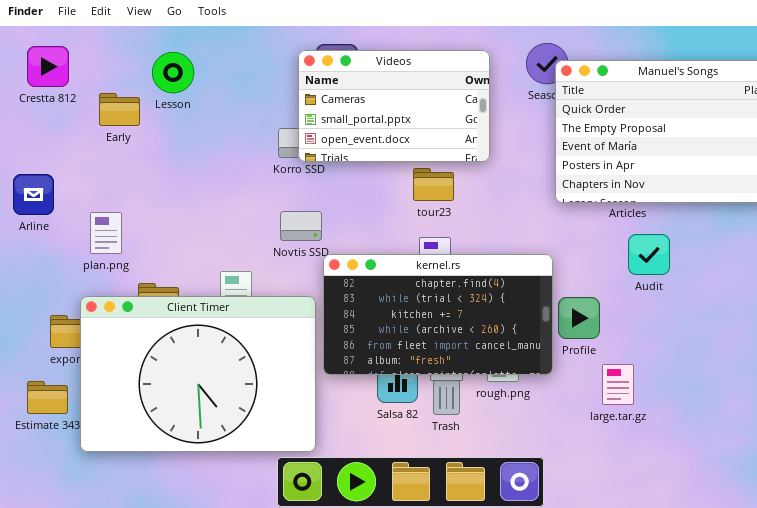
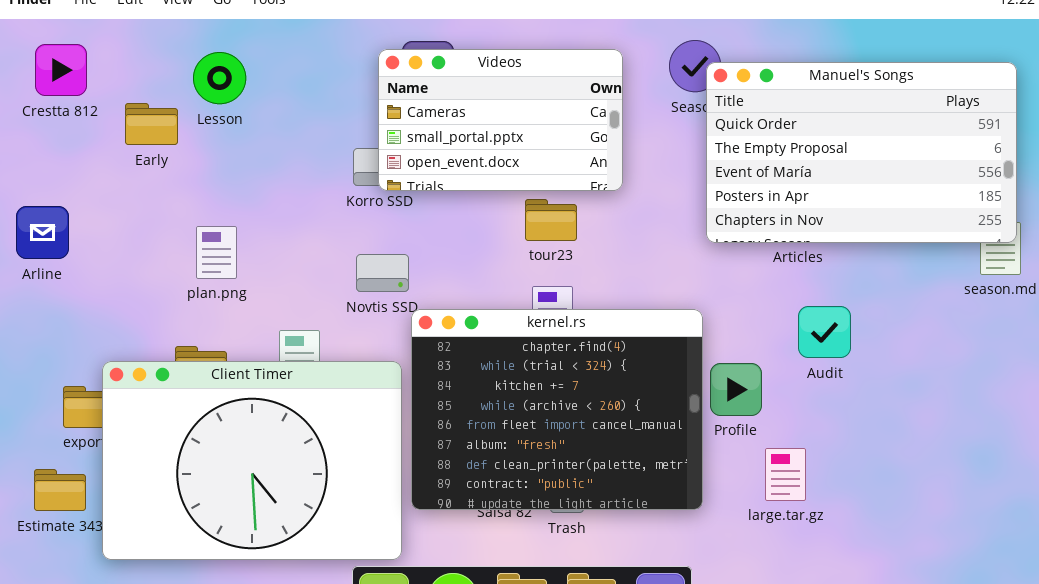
plan.png: [90,212,122,254] -> [196,226,237,279], moved
Audit: [628,234,670,275] -> [798,306,851,358], moved
kernel.rs: [323,254,553,375] -> [411,309,703,510], resized

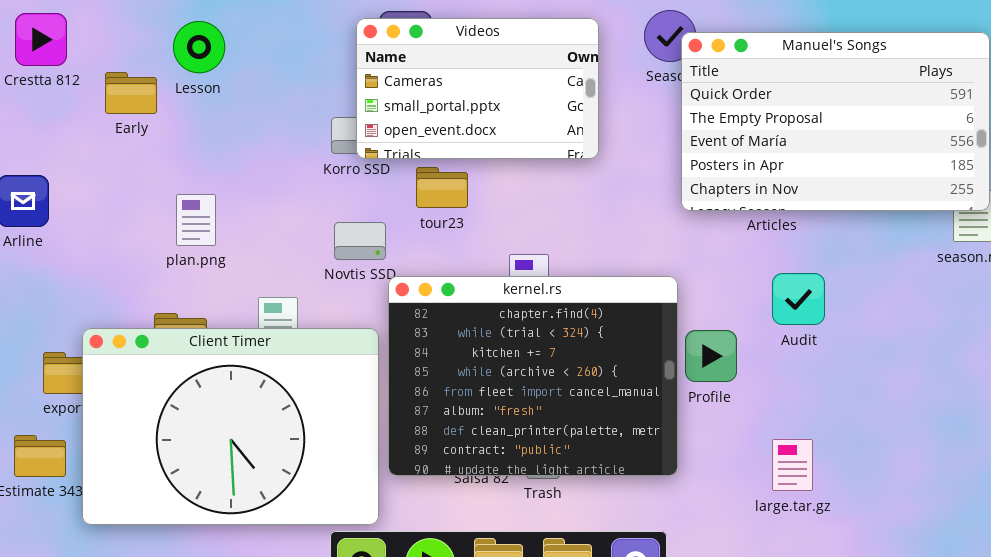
tour23: [525,199,577,241] -> [416,167,468,208], moved
large.tar.gz: [765,448,806,501] -> [772,439,813,491], moved

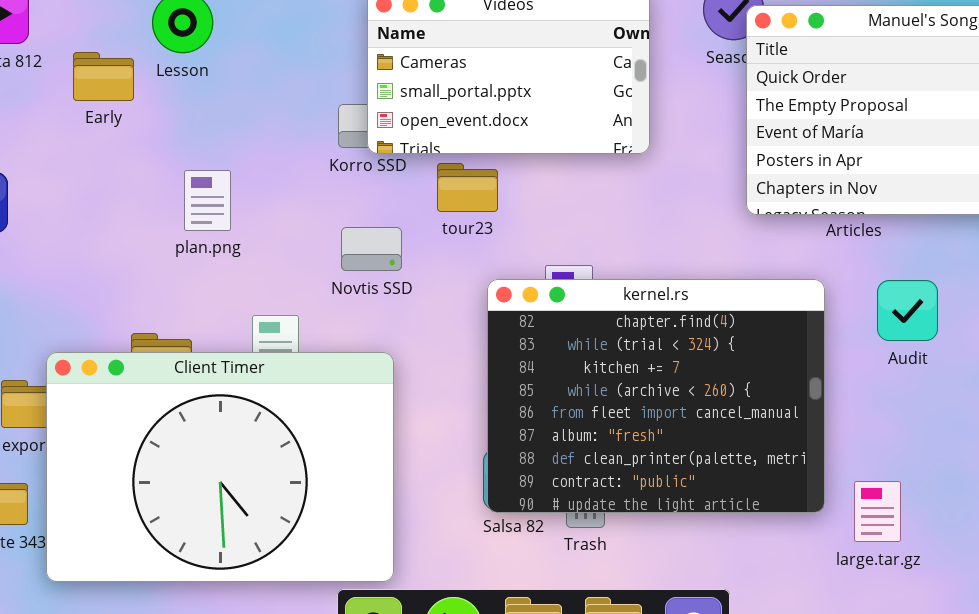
plan.png: [176,194,216,246] -> [184,170,231,231], moved
Audit: [772,273,825,325] -> [877,280,938,341], moved
kernel.rs: [388,276,678,476] -> [487,279,825,513], moved

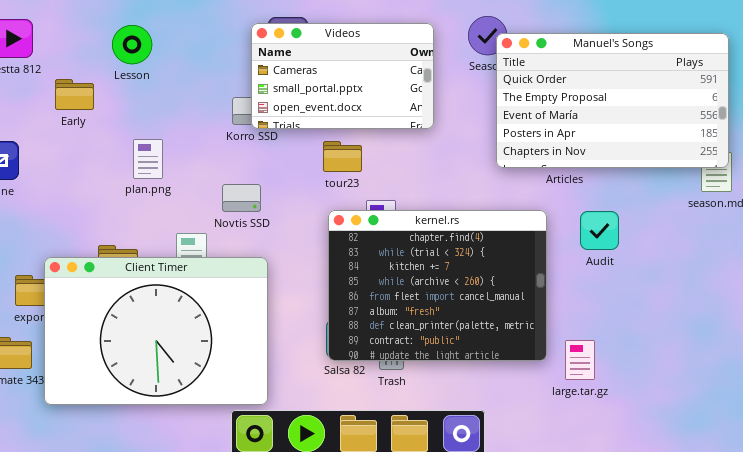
Early: [73,52,134,101] -> [55,79,94,110], moved
tour23: [437,163,498,212] -> [323,141,362,172], moved
Novtis SSD: [341,227,402,271] -> [222,184,261,212], moved

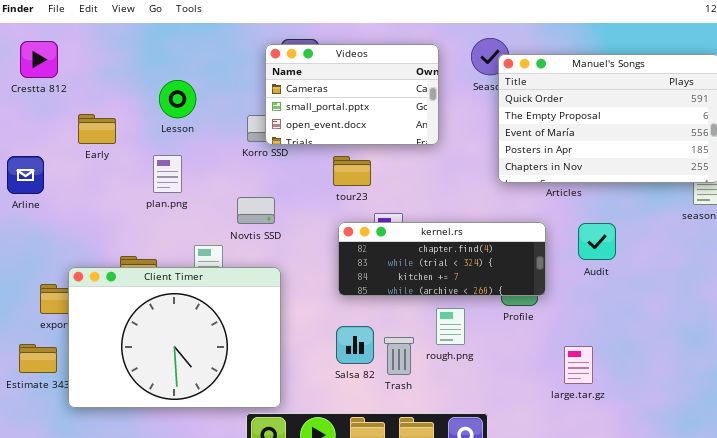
Lesson: [112,25,152,64] -> [159,80,196,118], moved
Early: [55,79,94,110] -> [78,114,116,144], moved
kernel.rs: [328,210,547,361] -> [338,222,546,296], resized

